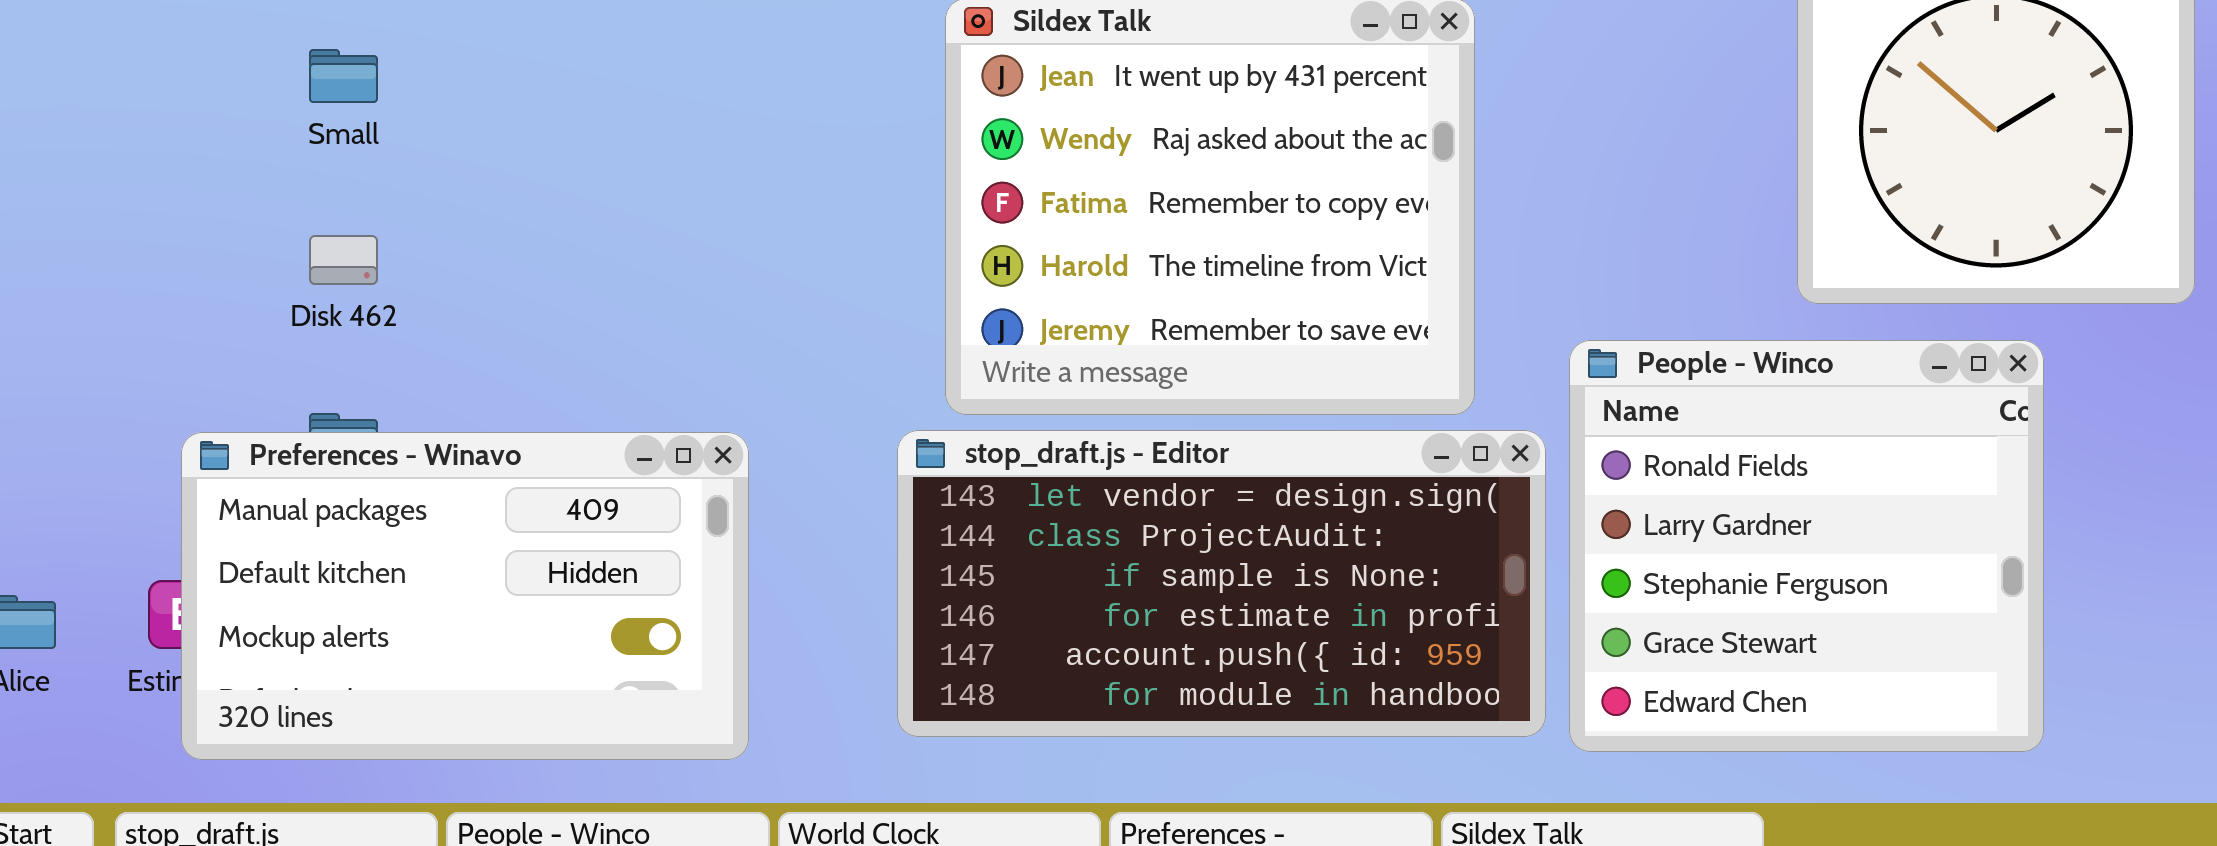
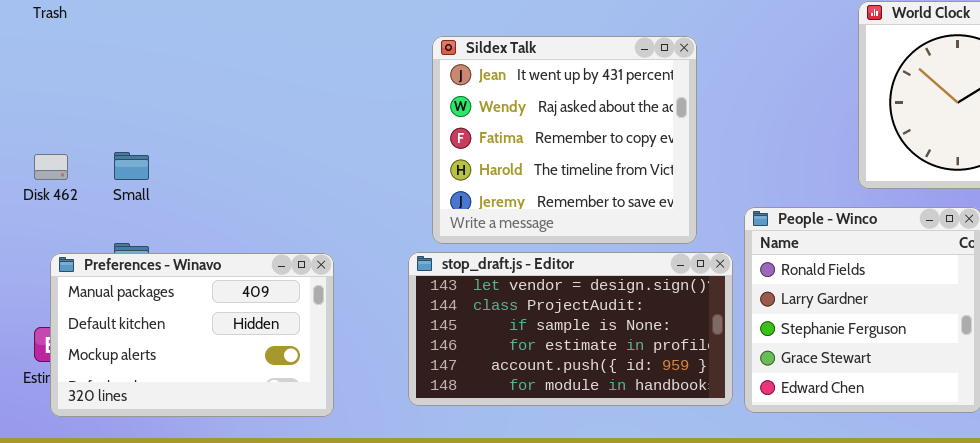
Small: [309,49,378,103] -> [114,152,149,180], moved
Disk 462: [309,235,378,285] -> [34,154,68,180], moved

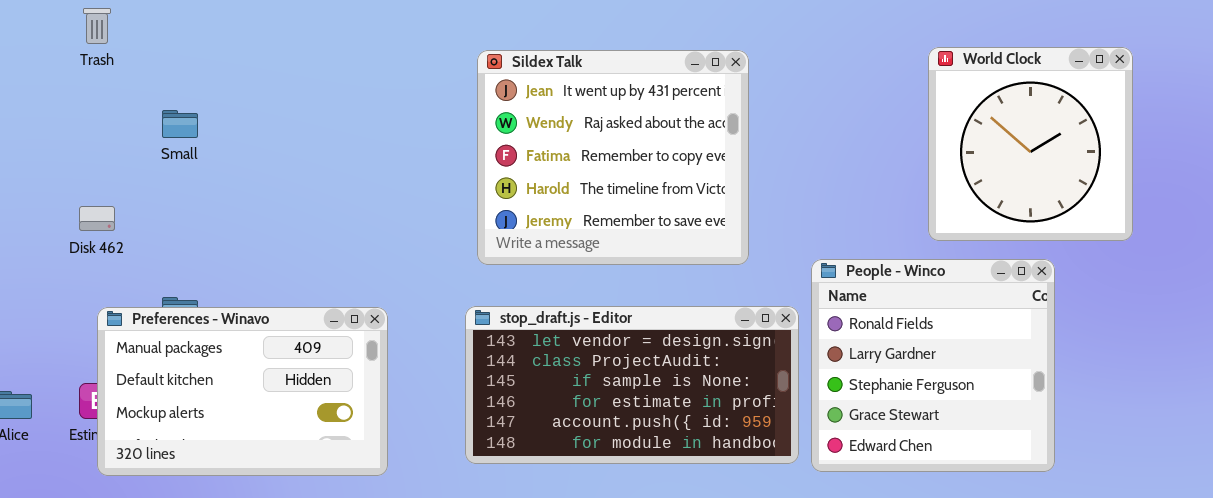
Sildex Talk: [432,36,697,244] -> [477,50,749,265], moved
Small: [114,152,149,180] -> [162,110,198,138], moved

